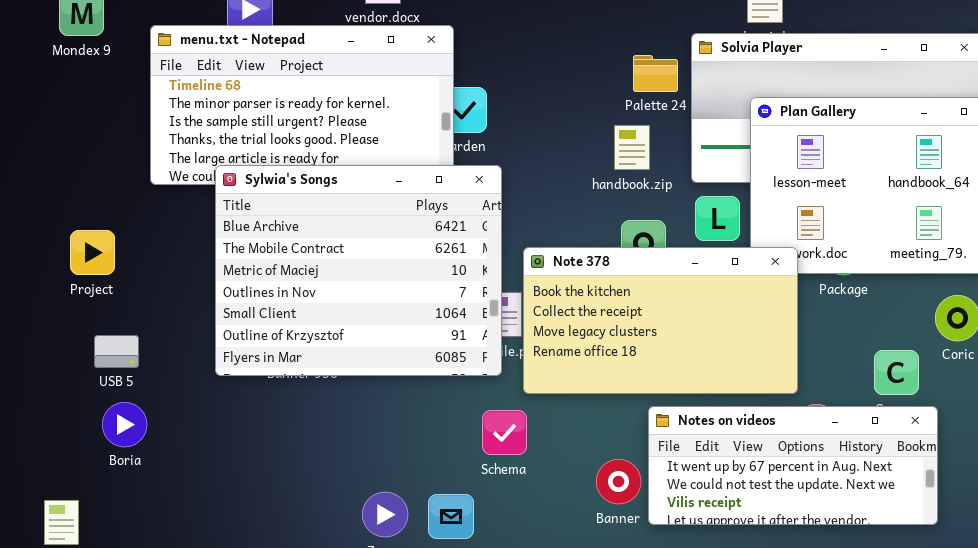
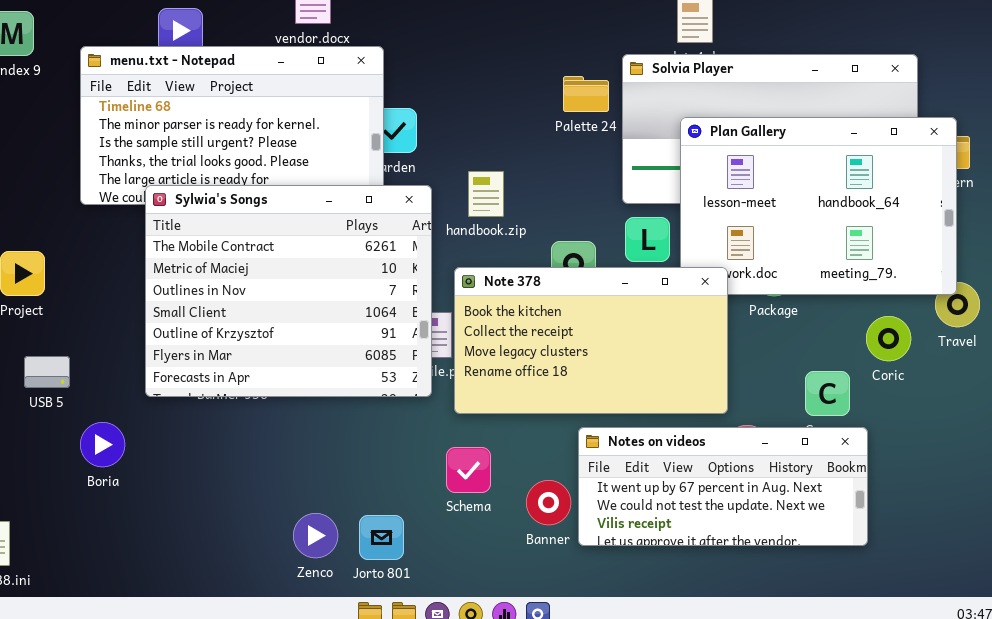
handbook.zip: [614,125,650,170] -> [468,171,504,217], moved
Sylwia's Songs: [215,165,502,376] -> [145,185,432,397], scrolled down 1 row
Boria: [102,402,147,447] -> [80,422,125,467], moved
Schema: [482,410,527,455] -> [446,447,491,493], moved

